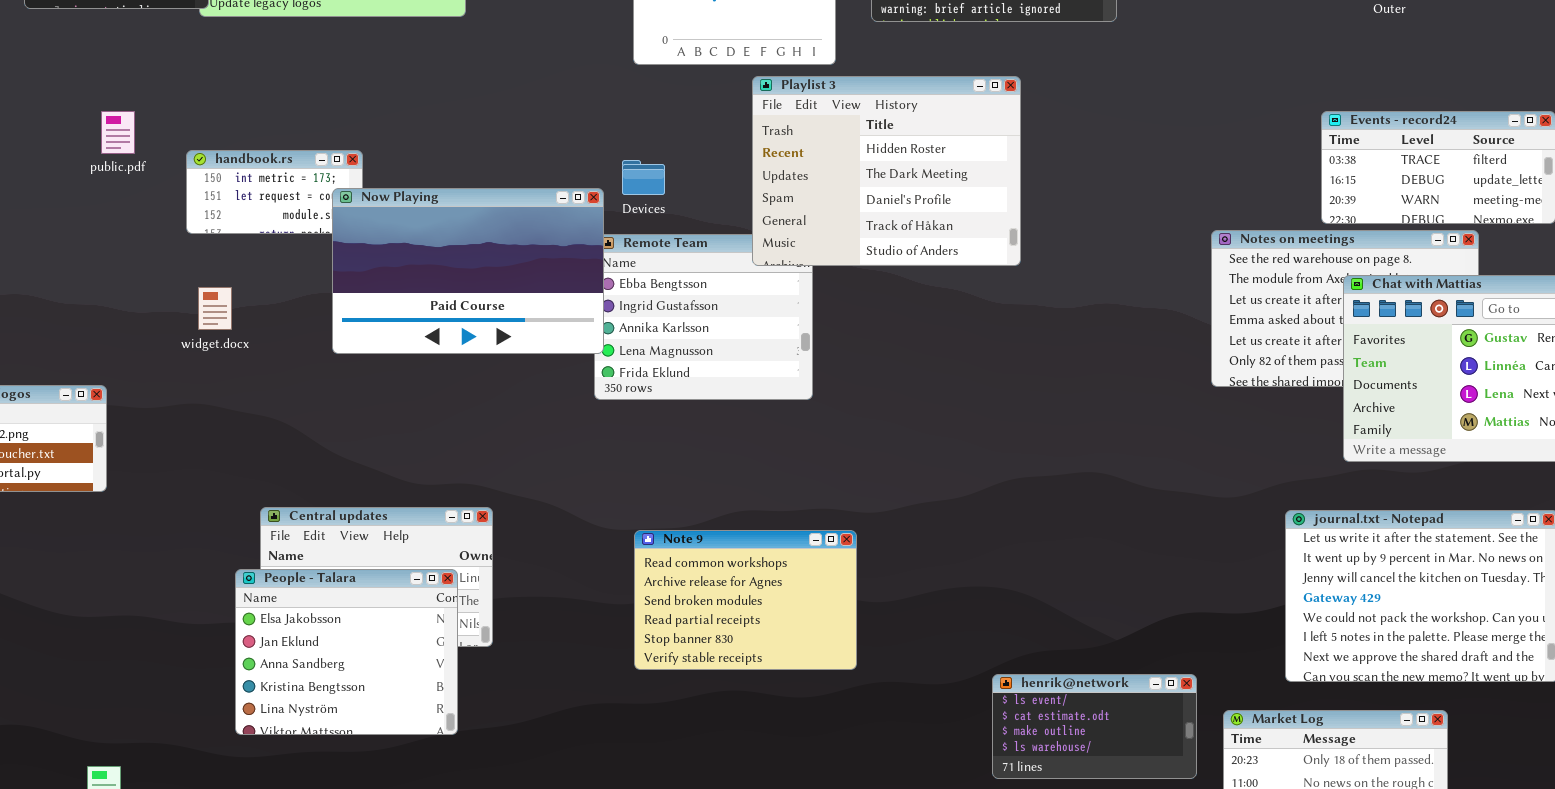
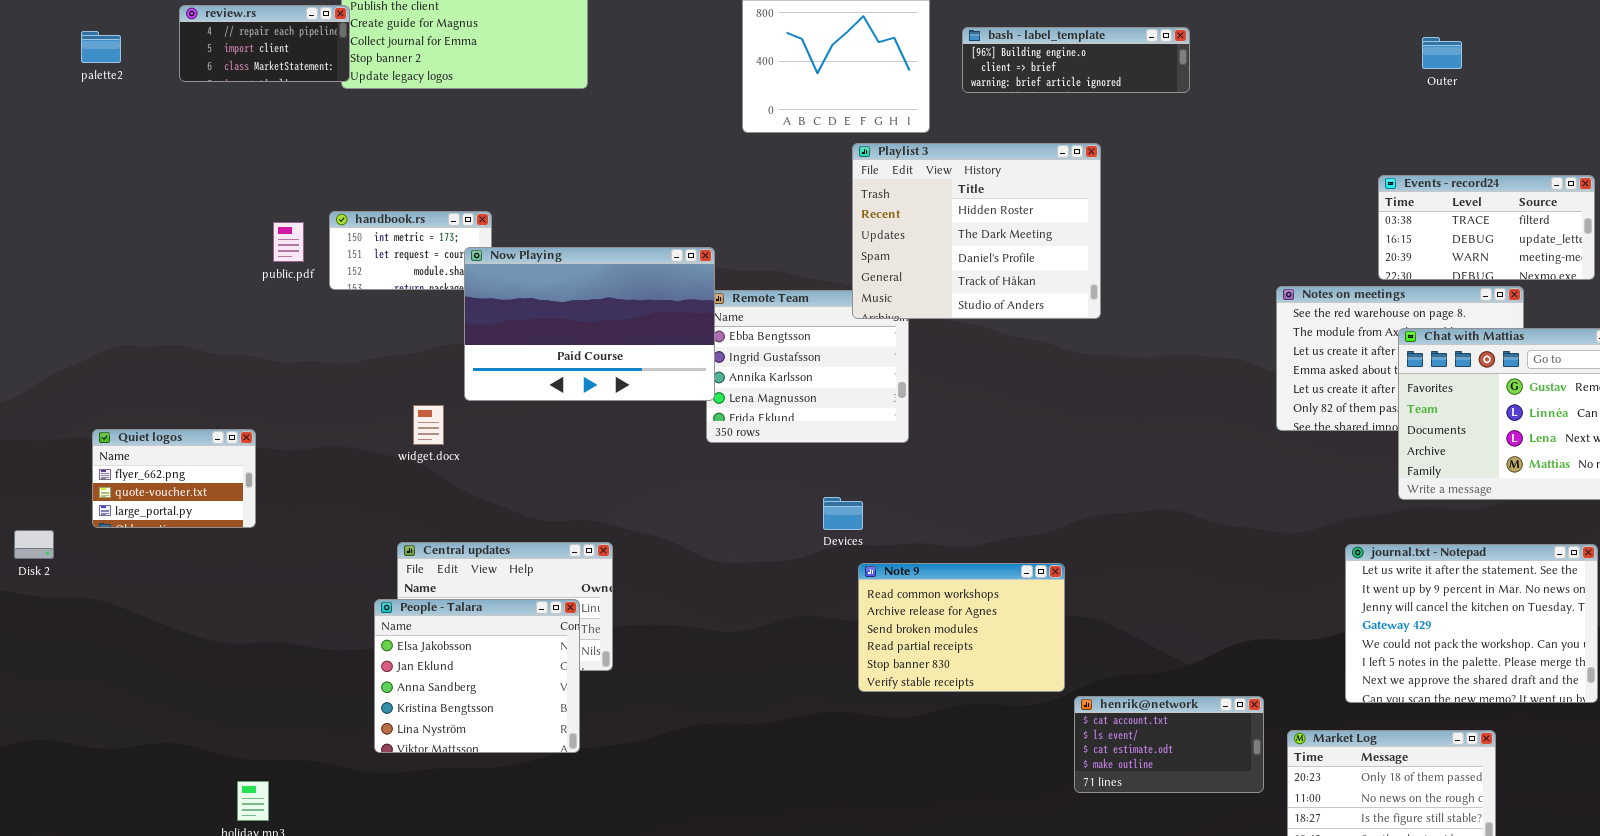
public.pdf: [101,111,135,154] -> [273,222,304,262], moved
Devices: [622,160,665,195] -> [823,497,863,530], moved
widget.docx: [198,287,232,330] -> [413,405,444,445], moved
Note 9: [634,530,857,670] -> [858,563,1065,692], moved
henrik@network: [992,674,1197,779] -> [1074,696,1264,793], scrolled up 1 row

